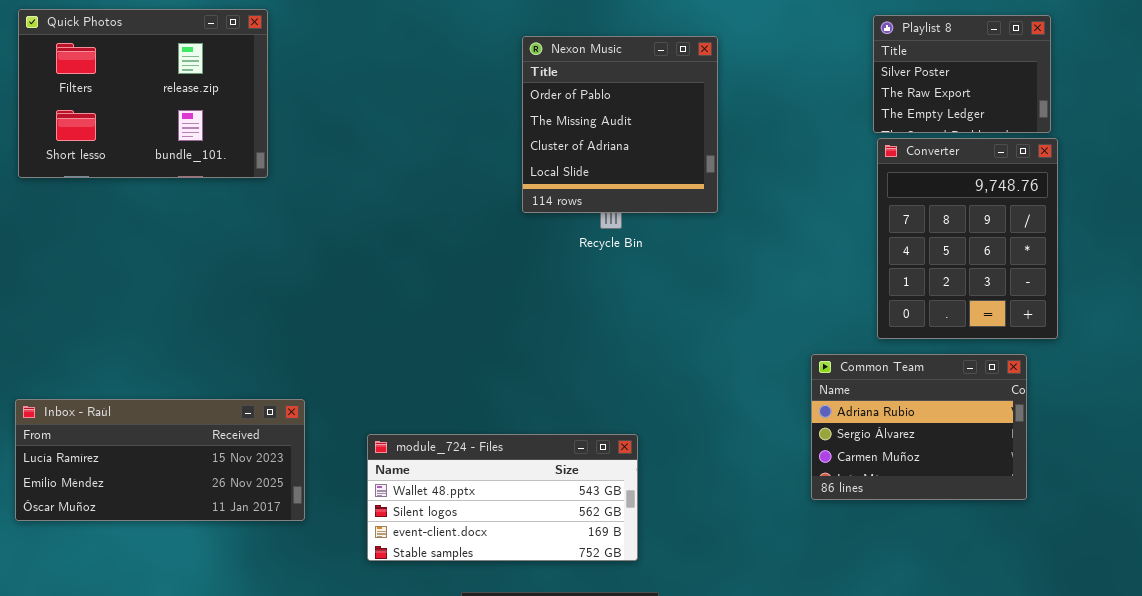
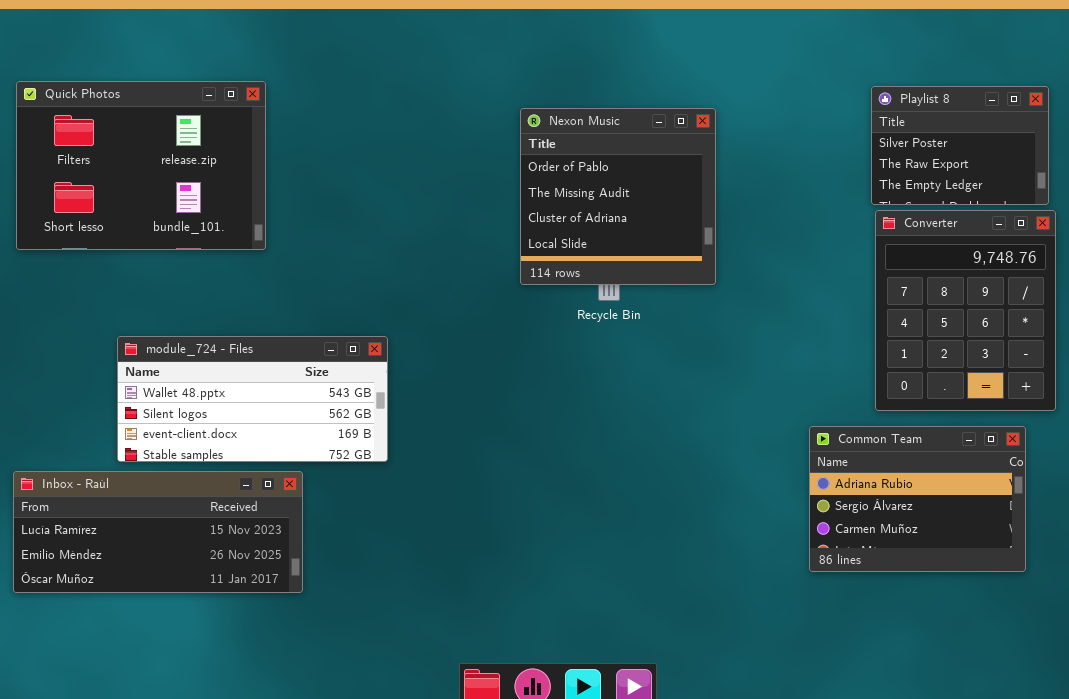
module_724 - Files: [367,434,638,561] -> [117,336,388,462], moved

